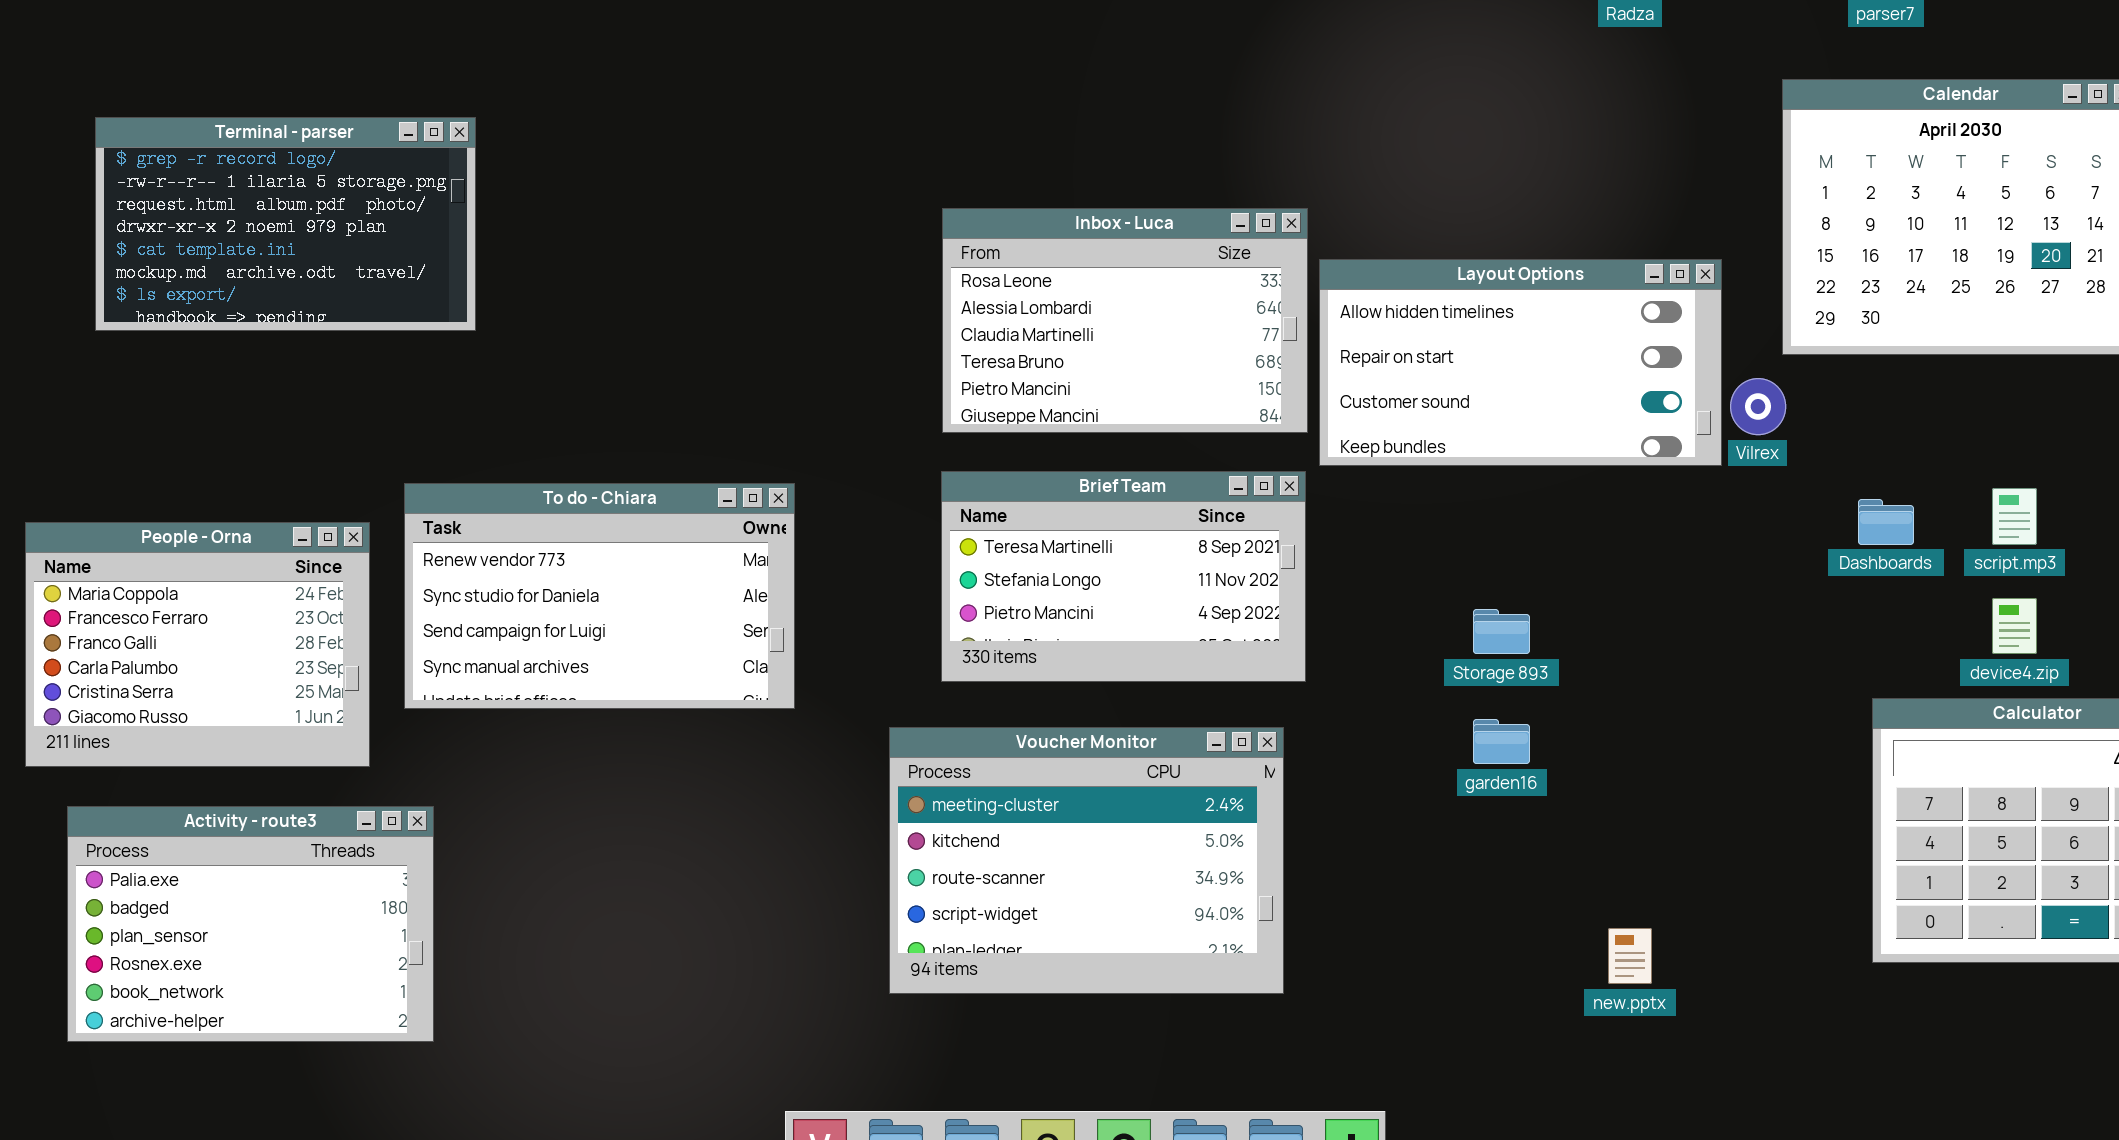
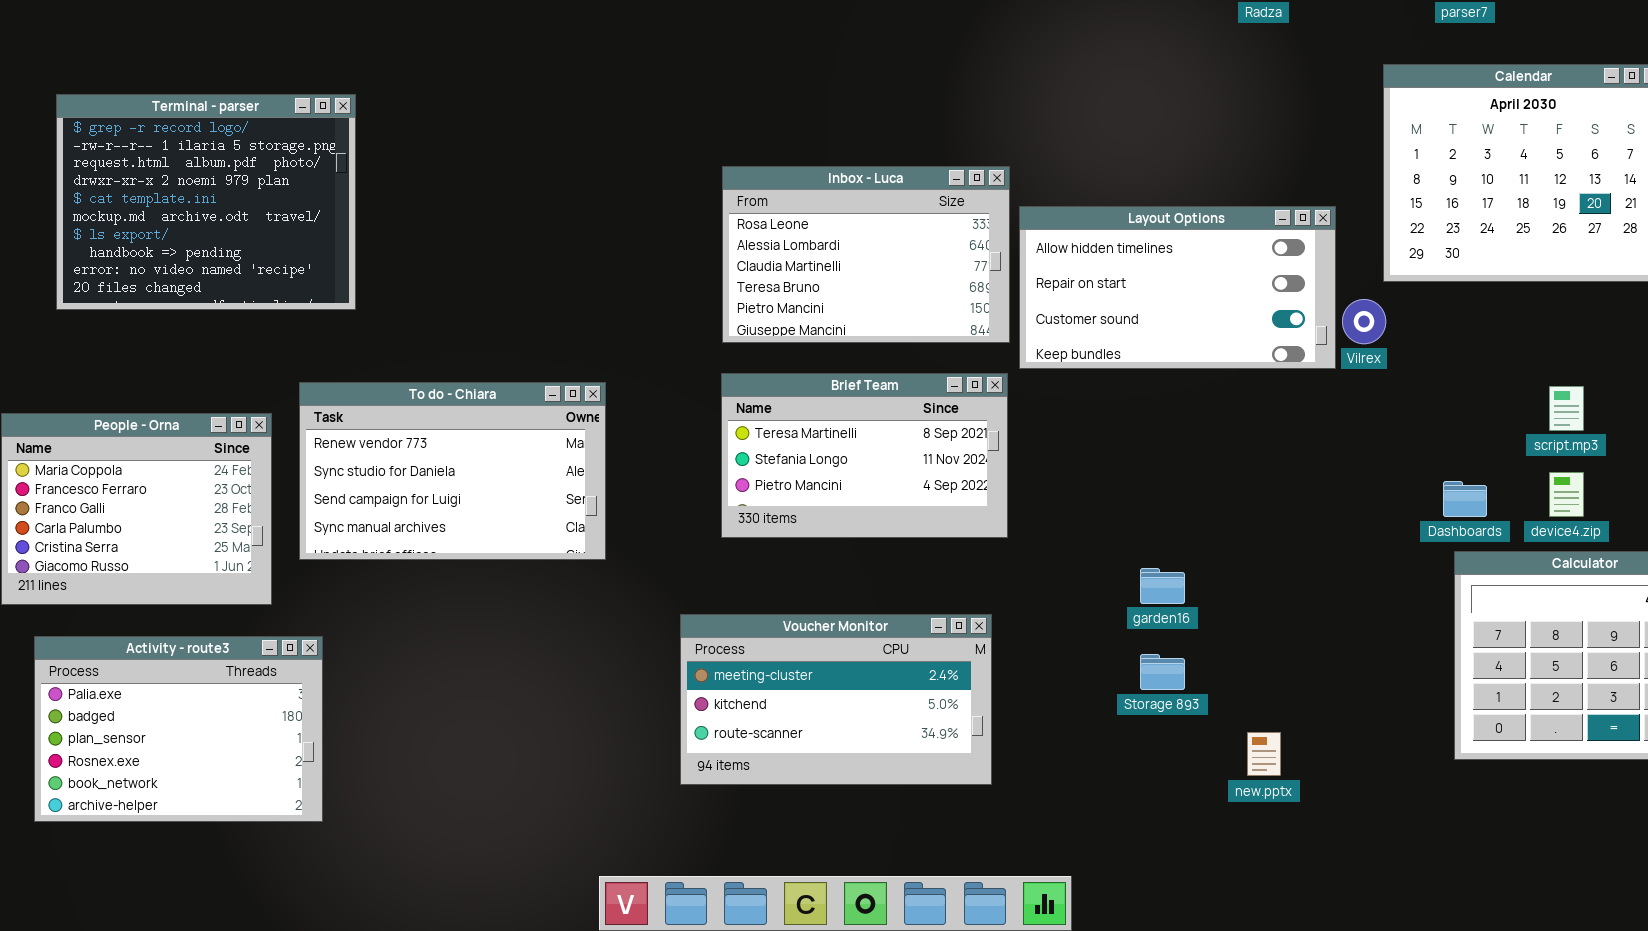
Terminal - parser: [95,117,476,331] -> [56,94,356,310], resized
Dashboards: [1858,499,1914,545] -> [1443,481,1487,517], moved
Storage 893: [1473,609,1530,654] -> [1140,654,1185,690], moved
Voucher Monitor: [889,727,1284,994] -> [680,614,992,785], resized

